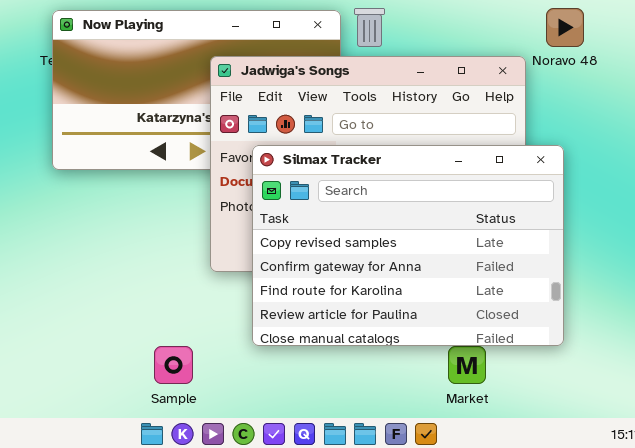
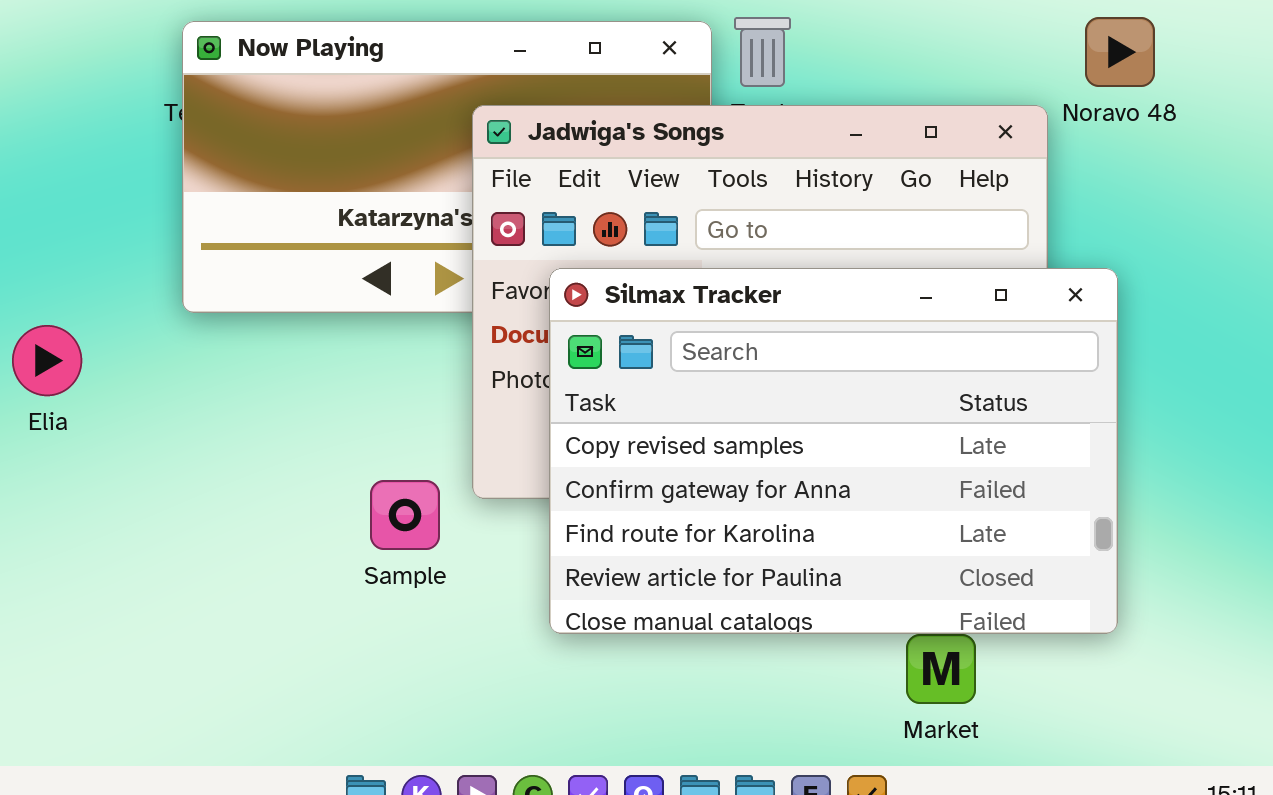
Sample: [154,346,193,384] -> [370,480,440,550], moved

